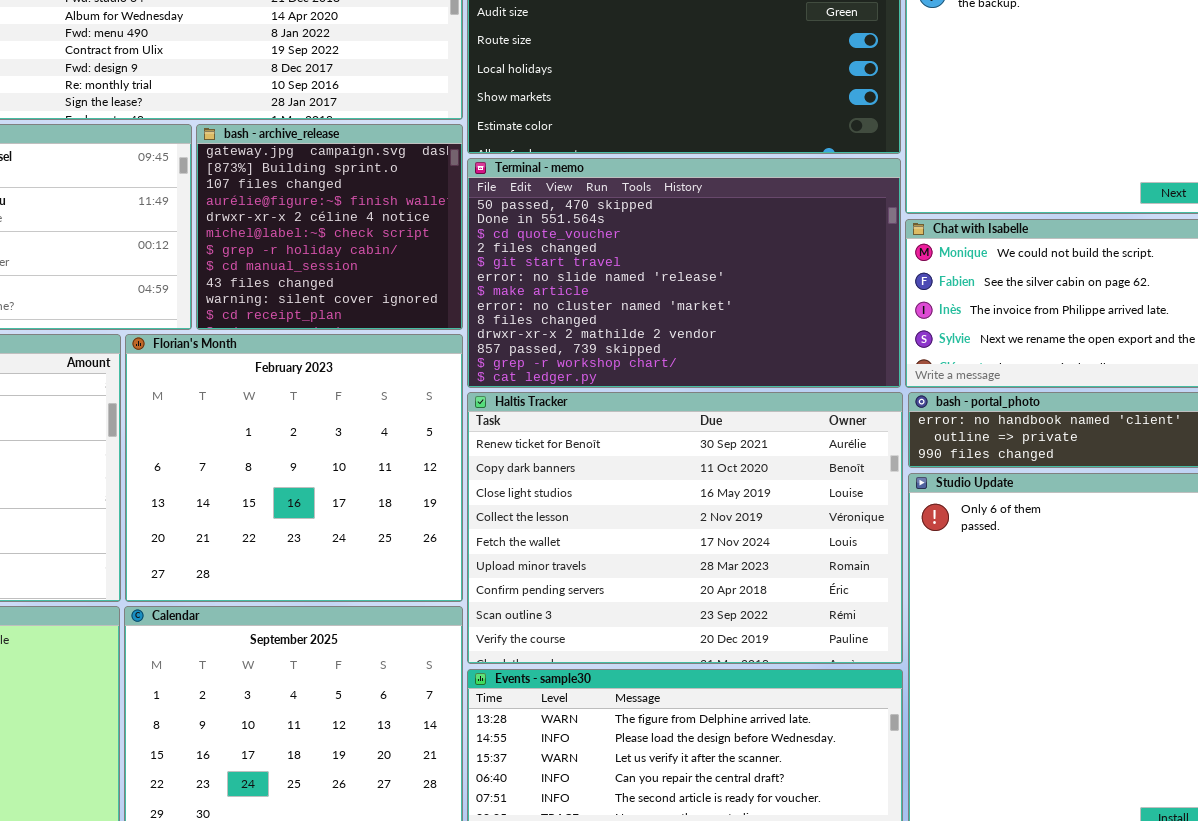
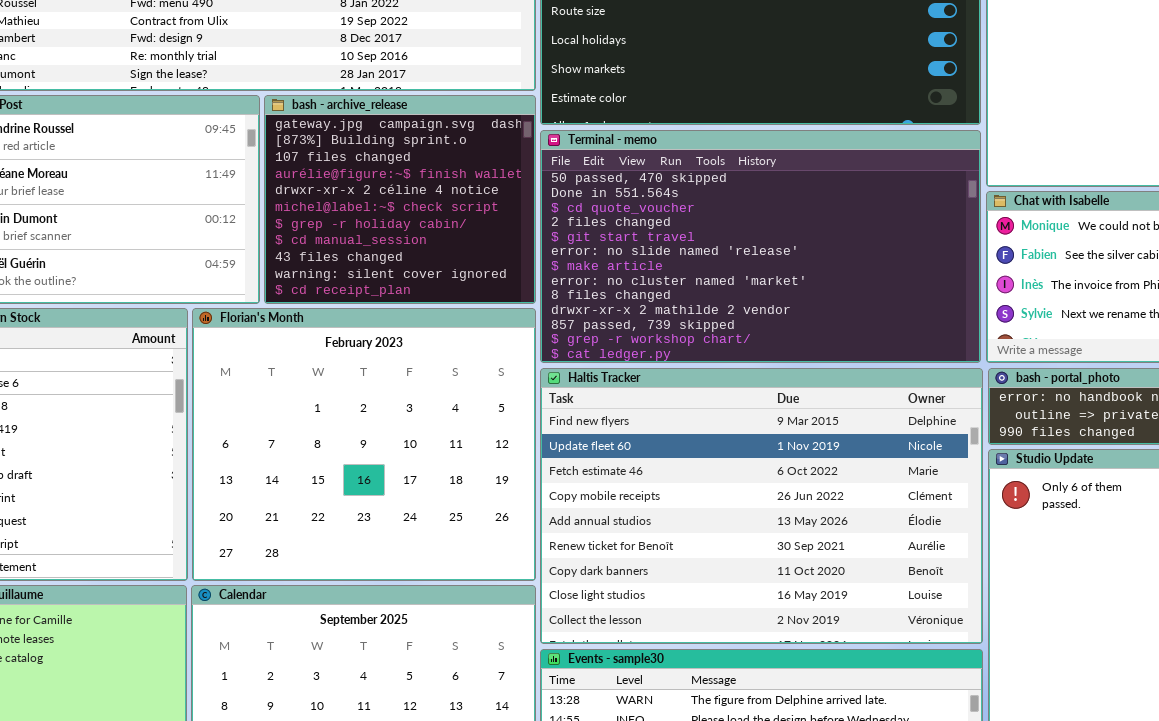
Haltis Tracker: [467,392,903,664] -> [540,368,983,644], scrolled up 5 rows

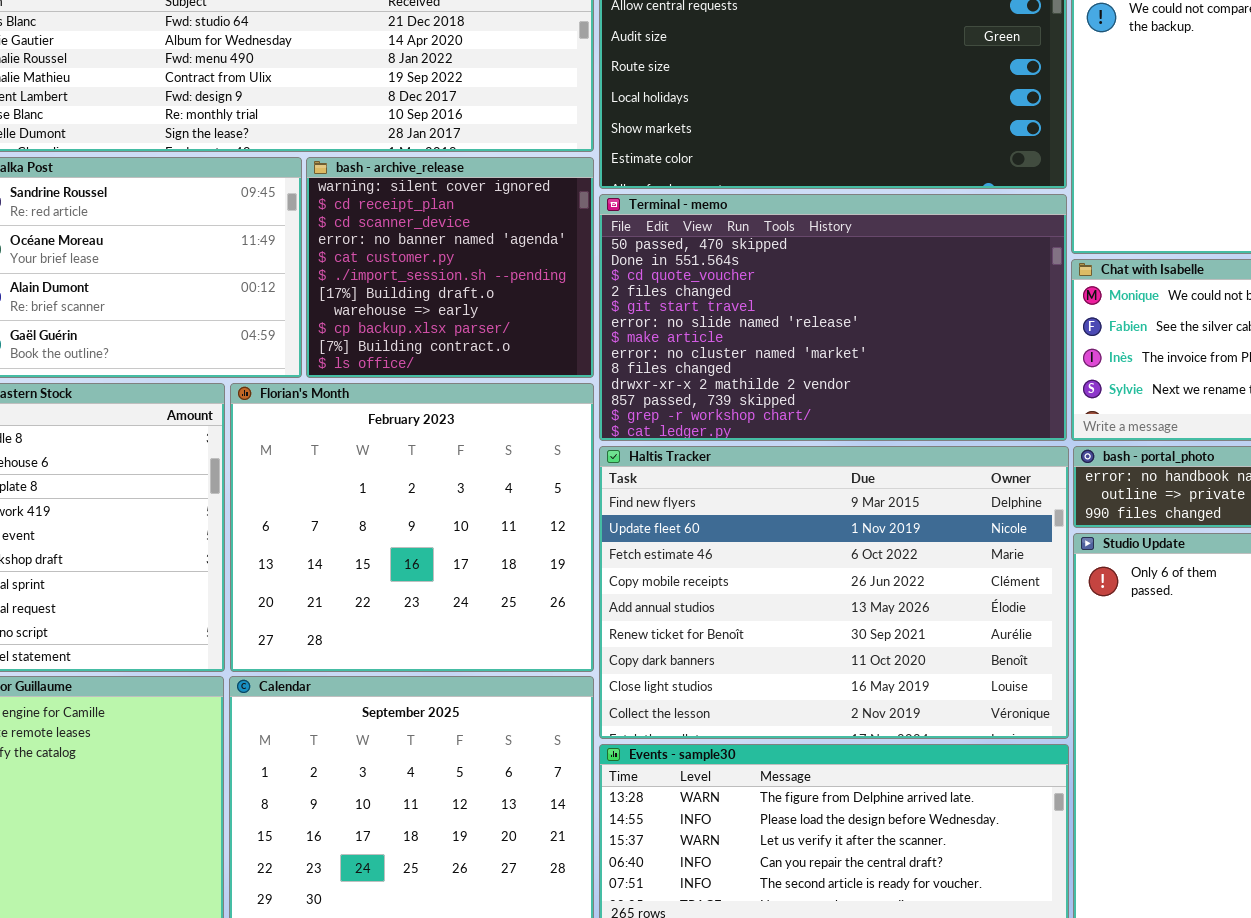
bash - archive_release: [264,95,536,304] -> [306,157,594,378], scrolled down 9 rows

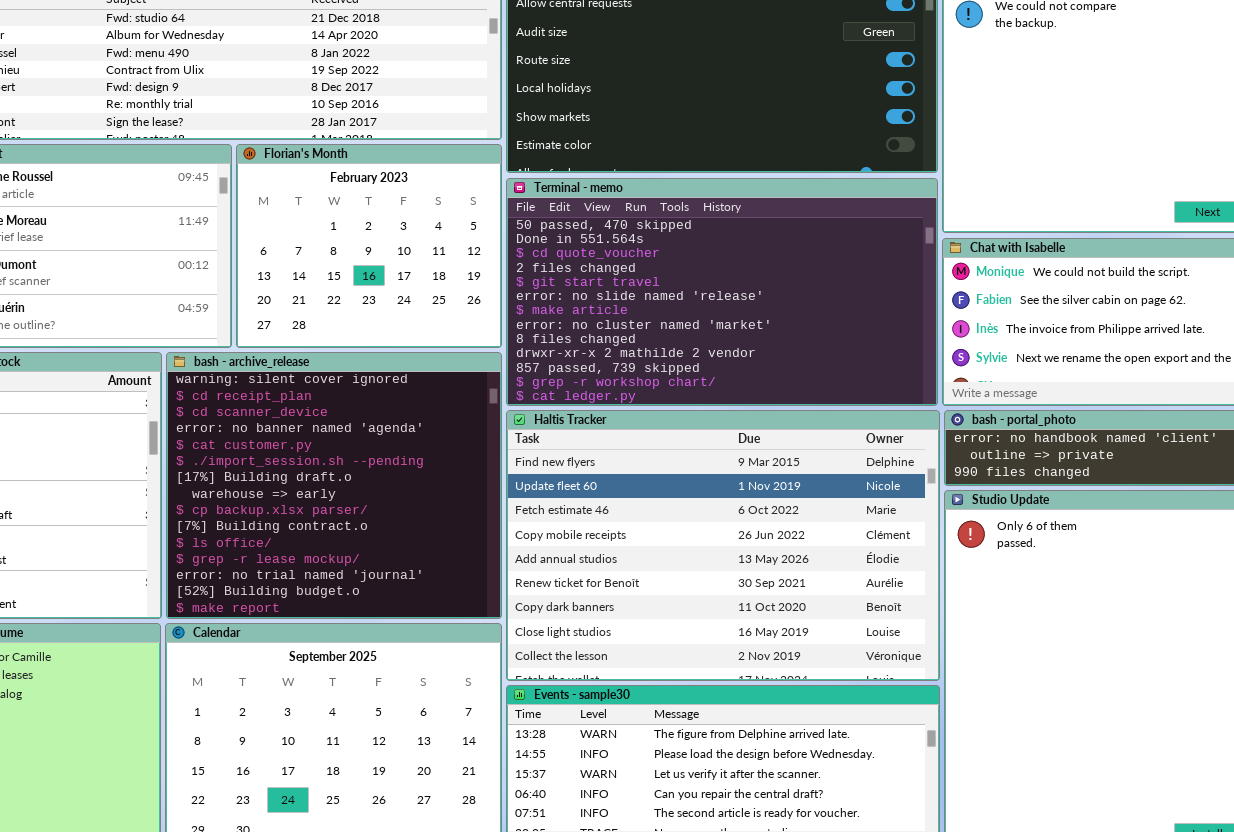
bash - archive_release: [306,157,594,378] -> [166,352,502,619], moved, resized
Florian's Month: [230,383,594,672] -> [236,144,502,348], moved, resized

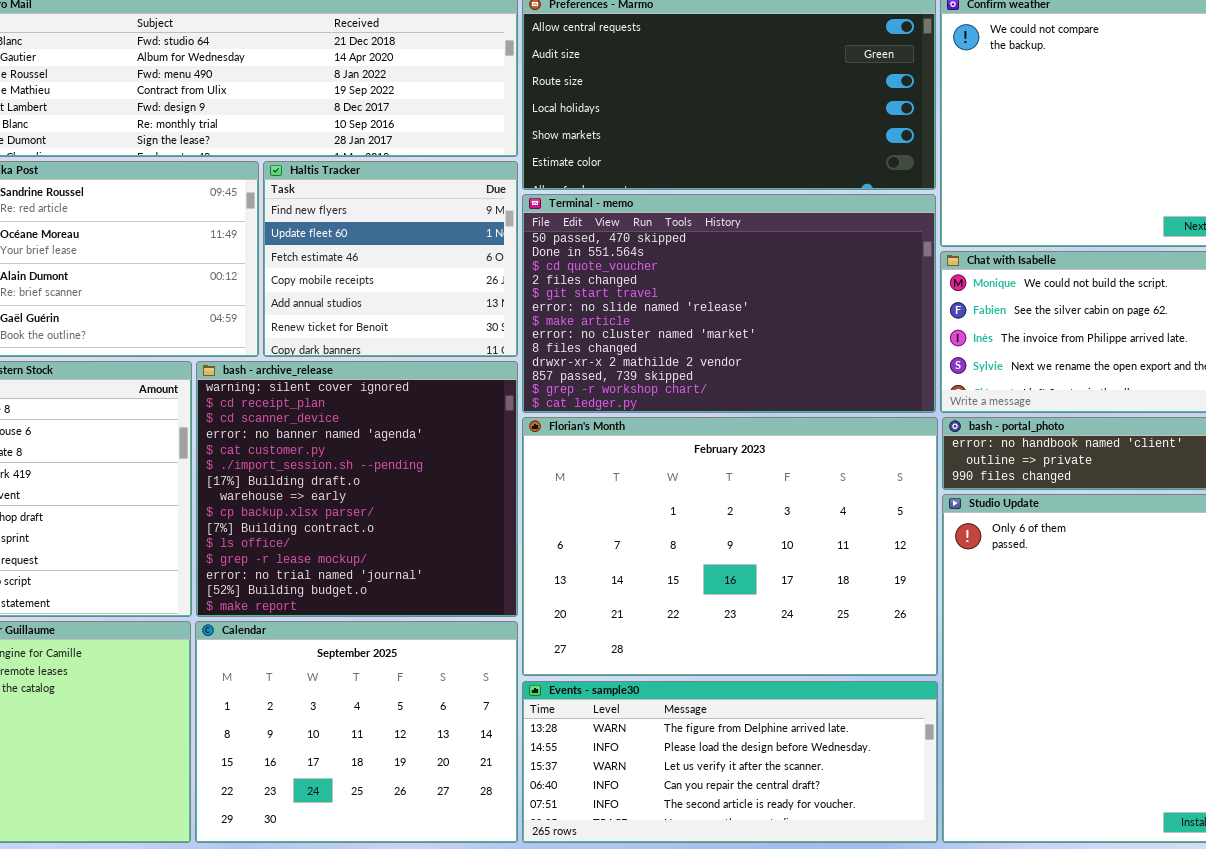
Florian's Month: [236,144,502,348] -> [522,417,938,676], moved, resized
Haltis Tracker: [506,410,940,681] -> [263,161,518,357], moved, resized

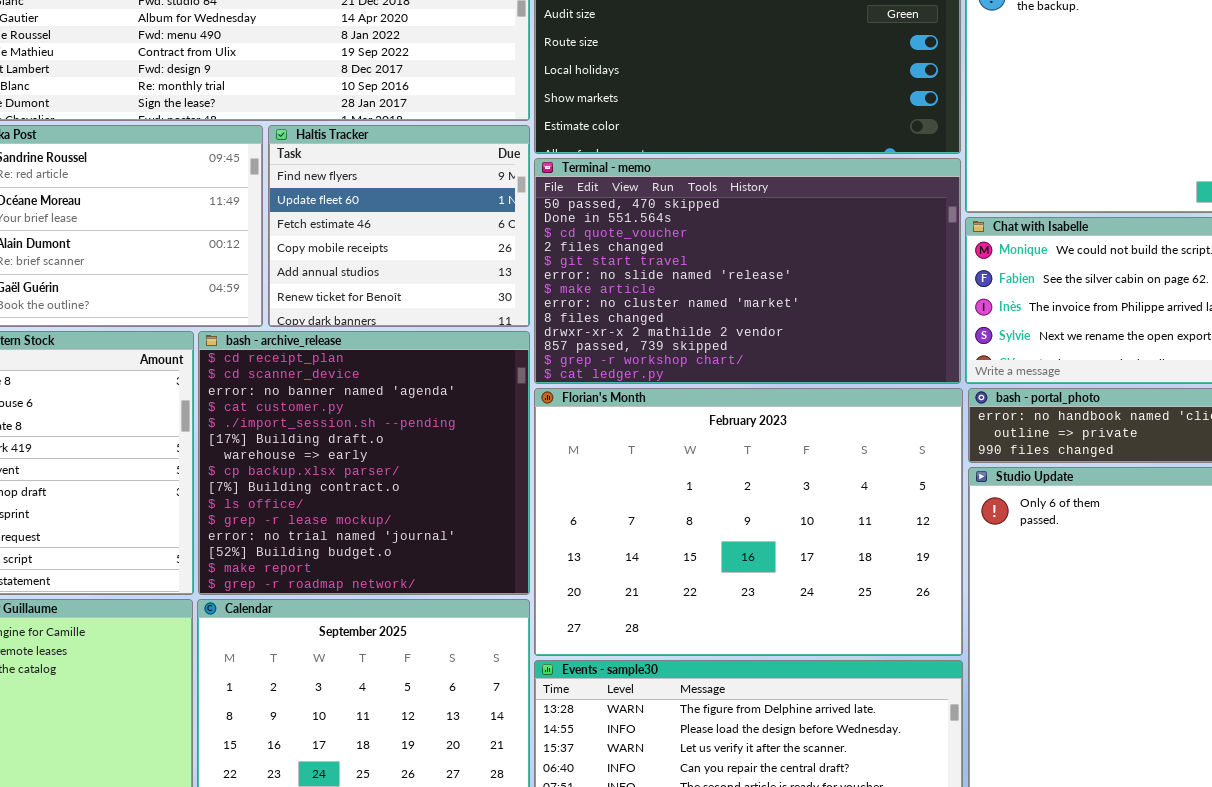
bash - archive_release: [196,361,518,617] -> [198,331,530,595], scrolled down 1 row

